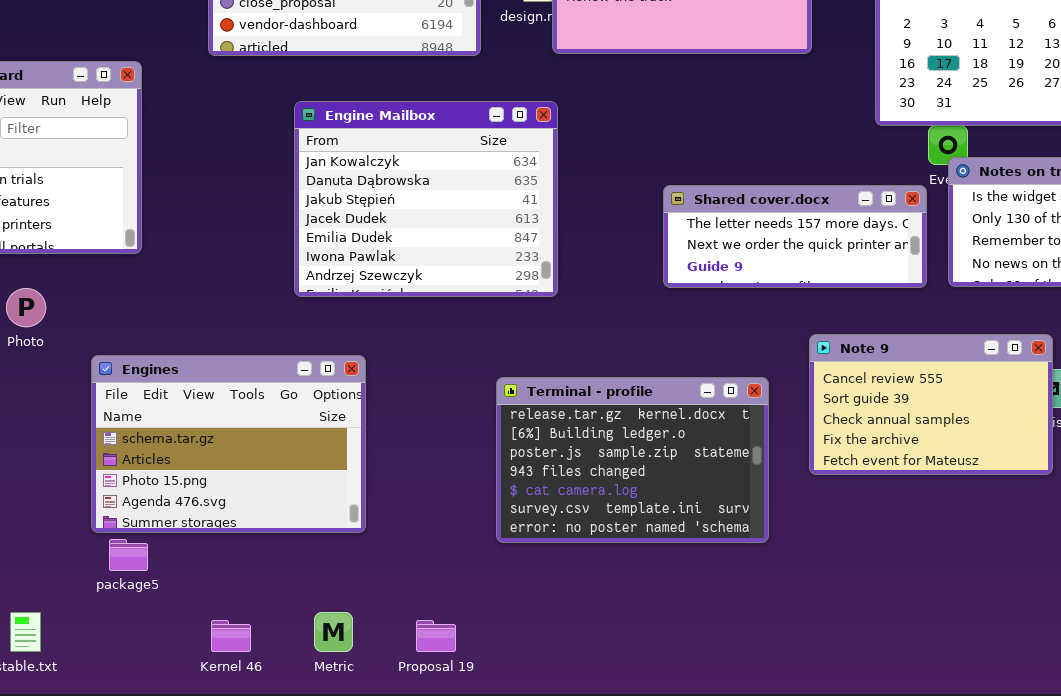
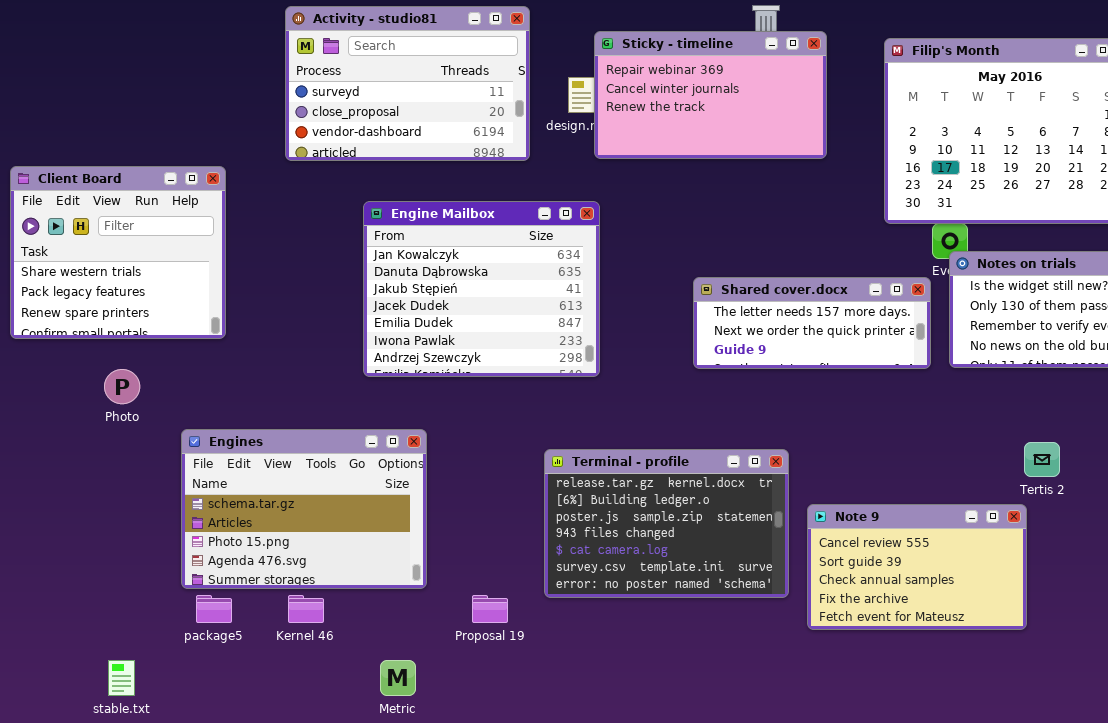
Note 9: [809,334,1053,475] -> [807,504,1027,630], moved
Kernel 46: [211,620,251,652] -> [288,595,324,623], moved
Proposal 19: [416,620,456,652] -> [472,595,508,623], moved

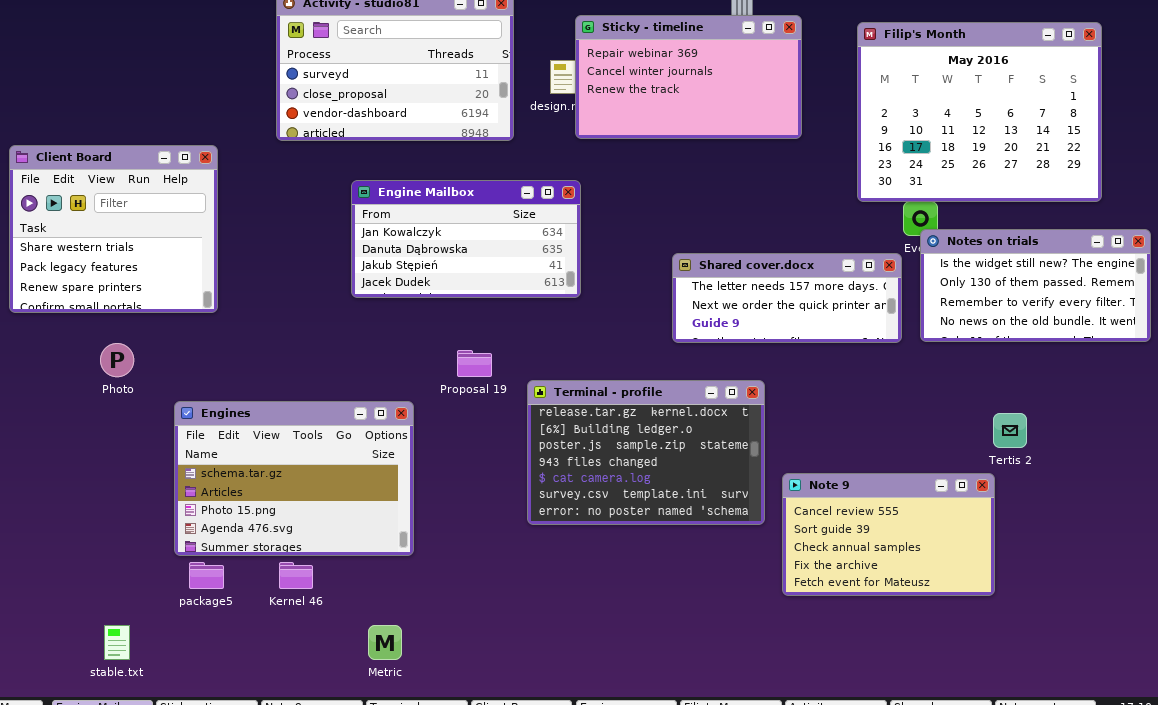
Engine Mailbox: [363,201,600,377] -> [351,180,581,298], resized
Terminal - profile: [544,449,789,598] -> [527,380,765,525], moved
Proposal 19: [472,595,508,623] -> [457,350,492,377], moved

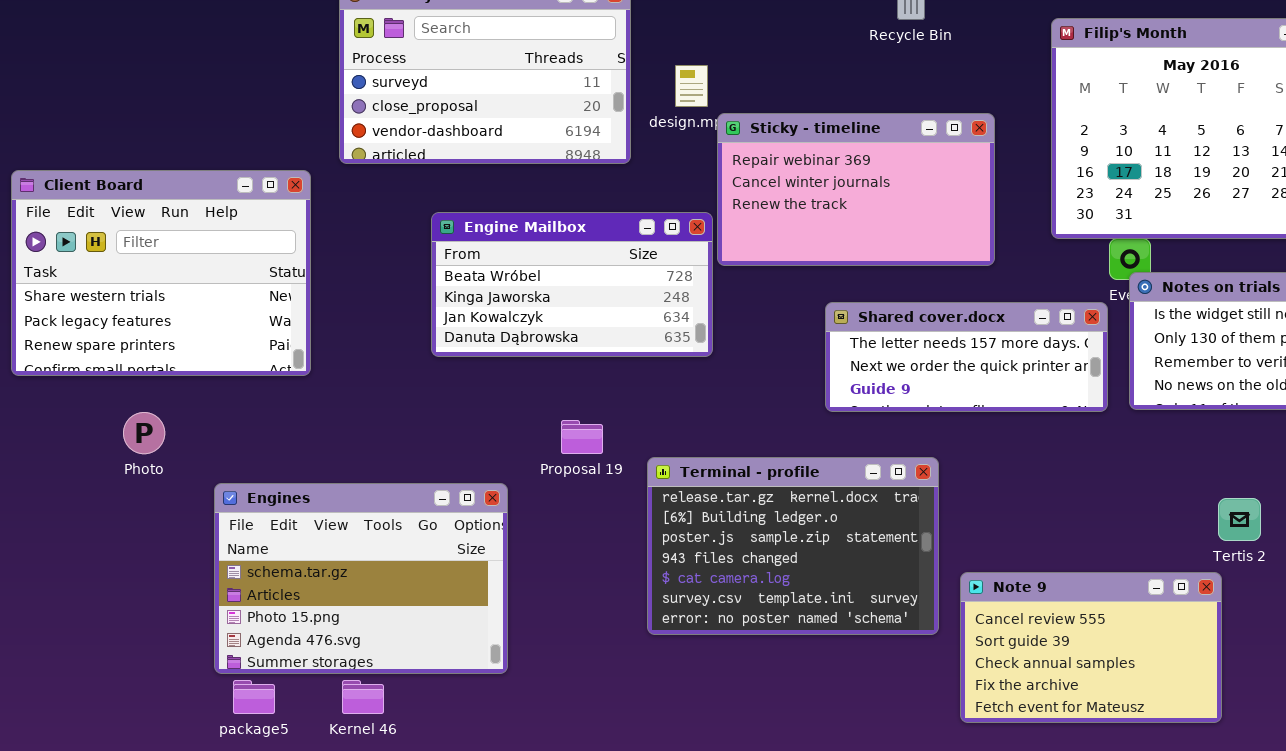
Sticky - timeline: [575,15,802,139] -> [717,113,995,266], moved
Client Board: [9,145,218,313] -> [11,170,311,376], resized
Engine Mailbox: [351,180,581,298] -> [431,212,713,357], scrolled up 2 rows

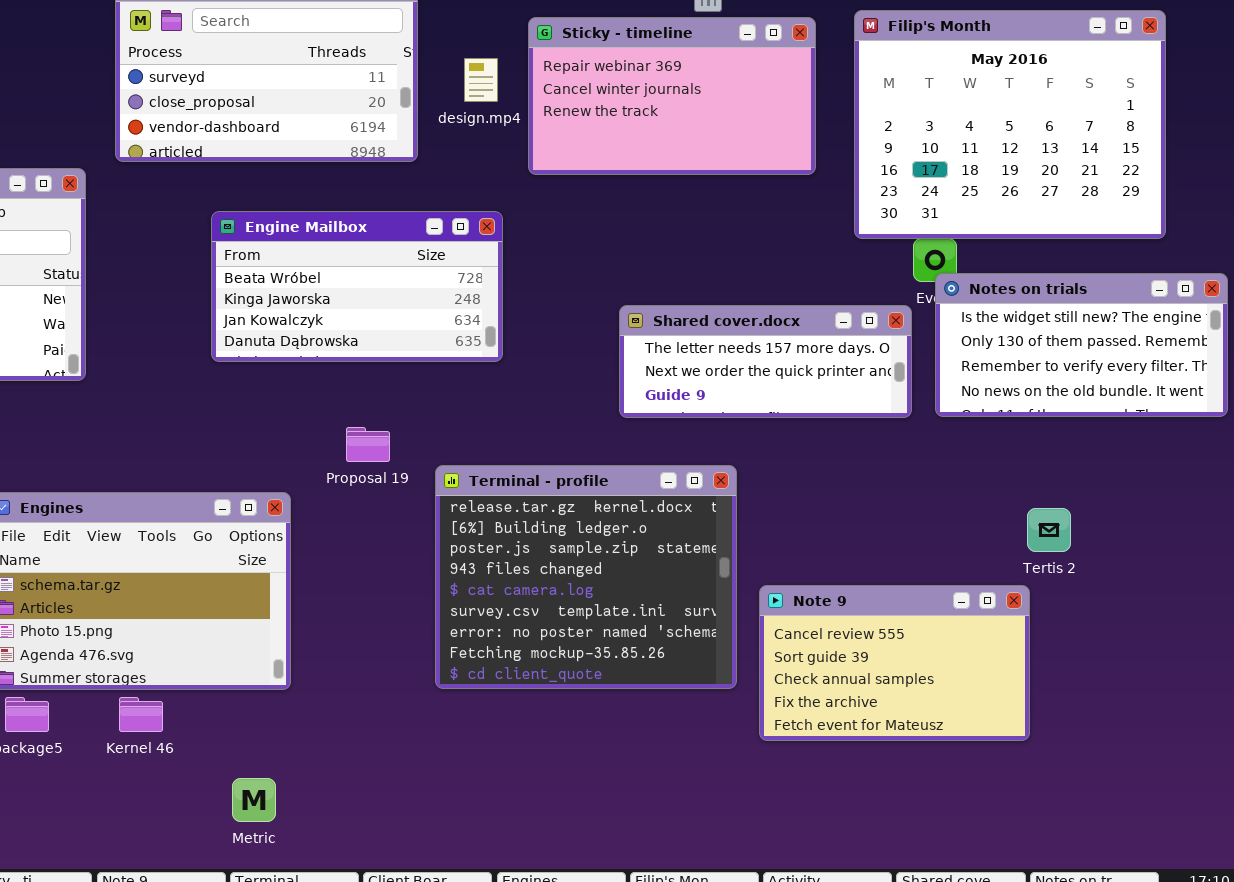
Sticky - timeline: [717,113,995,266] -> [528,17,816,175], moved
Terminal - profile: [647,457,939,635] -> [435,465,737,689], resized

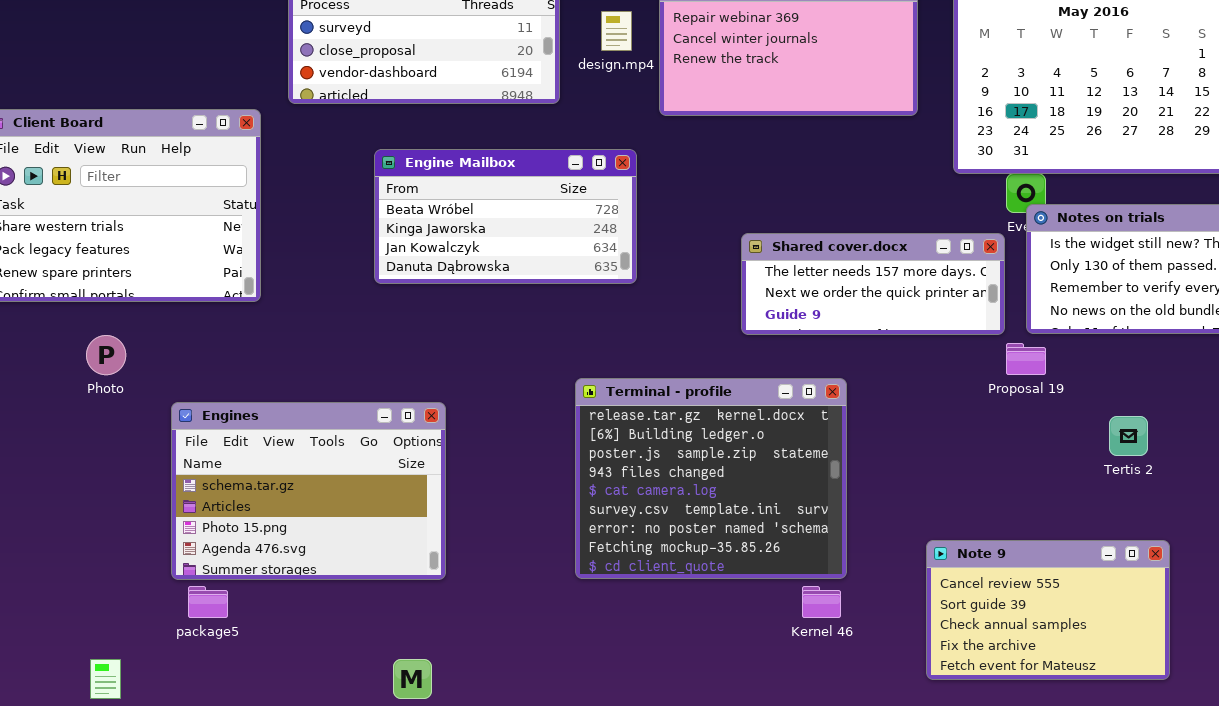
Proposal 19: [346,427,390,462] -> [1006,343,1046,375], moved
Note 9: [759,585,1030,741] -> [926,540,1170,680], moved
Kernel 46: [119,697,163,732] -> [802,586,841,618], moved

